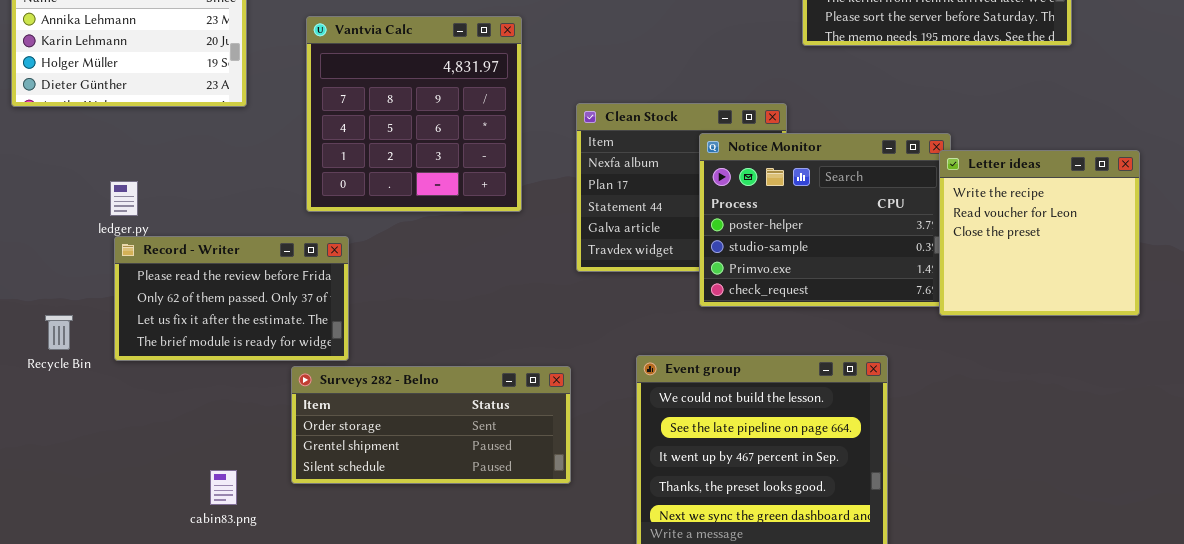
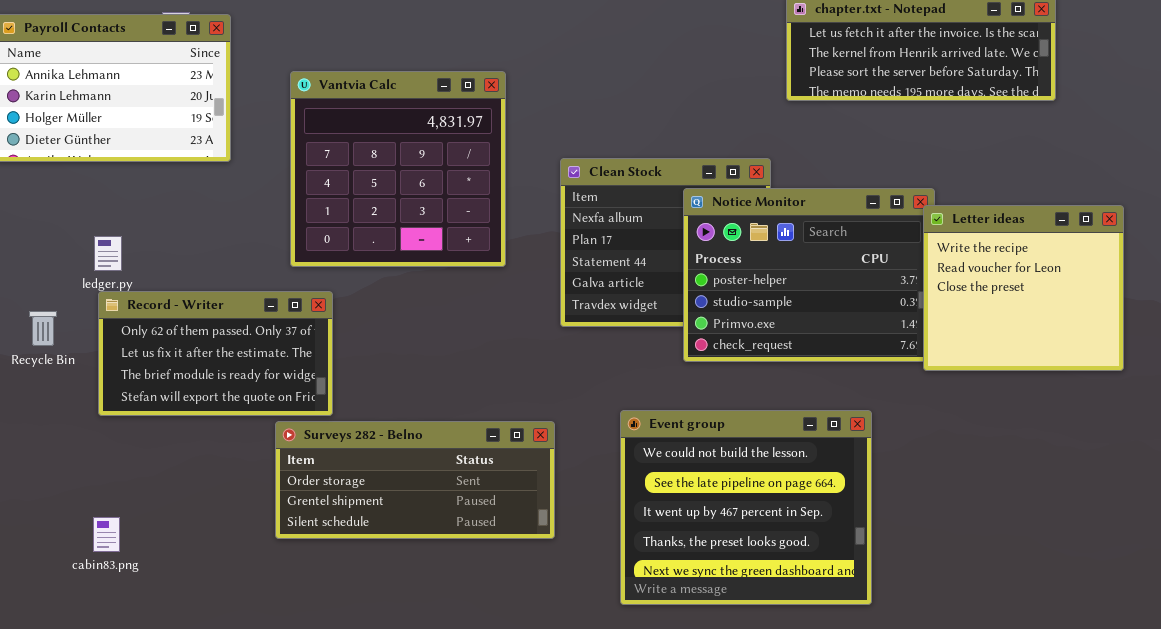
Record - Writer: [114,236,349,361] -> [98,291,333,416], scrolled down 1 row
Recycle Bin: [45,315,73,350] -> [29,311,57,346], moved
cabin83.png: [210,470,237,505] -> [93,517,120,552], moved

